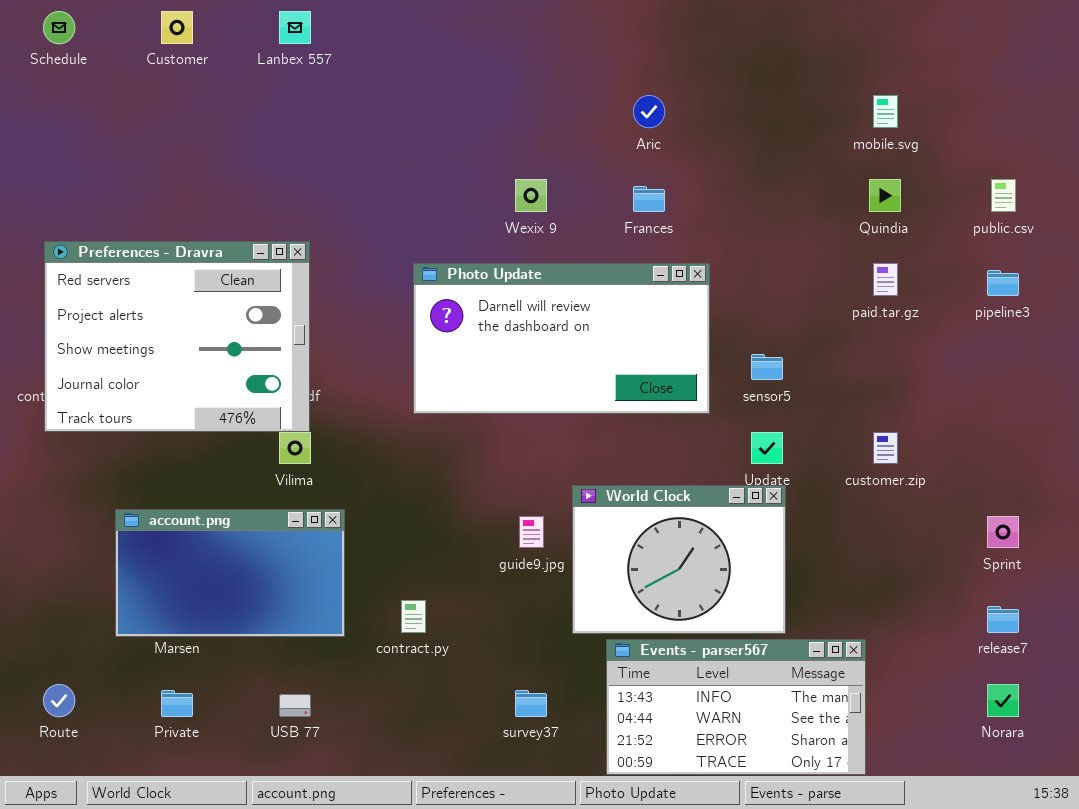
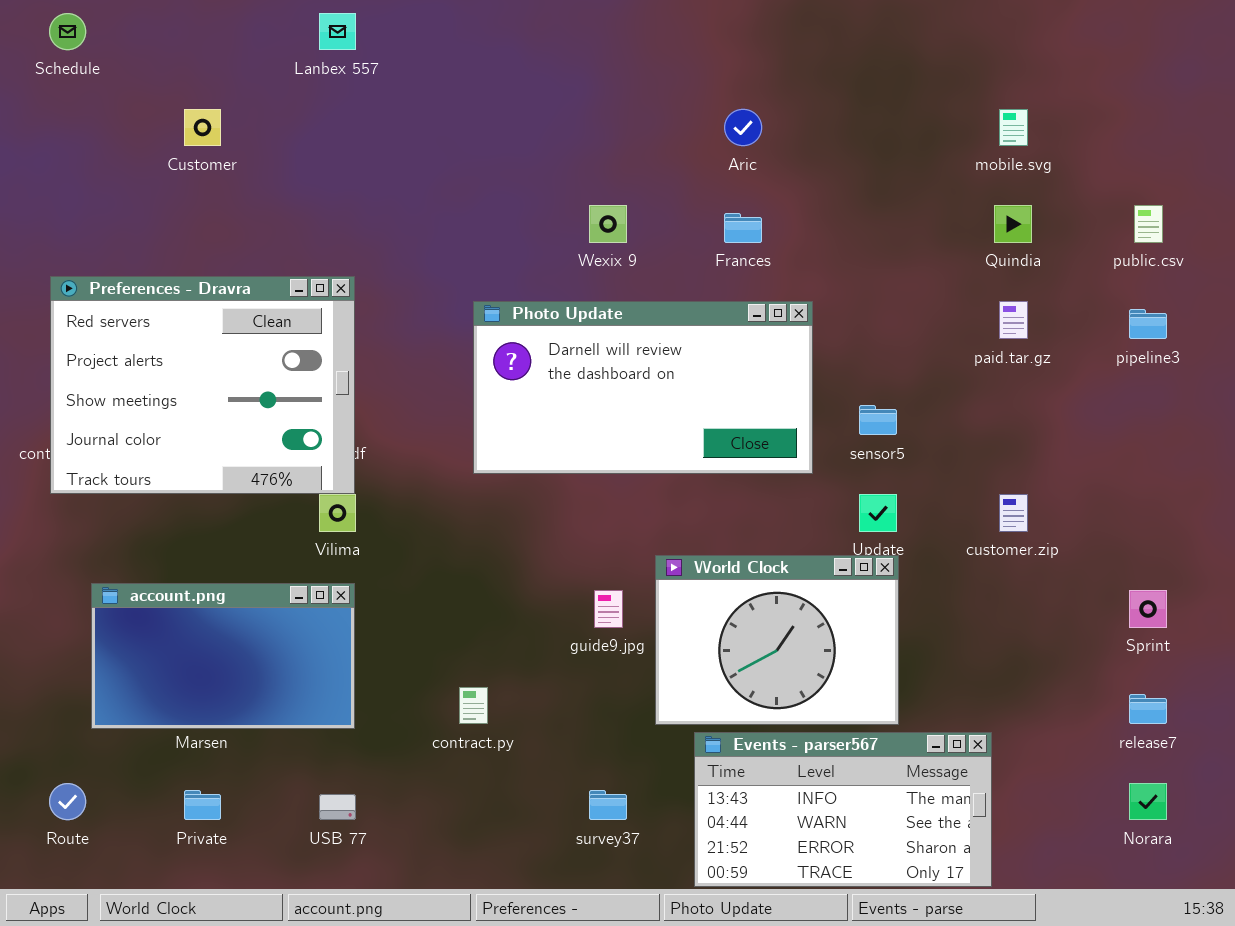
Customer: [161,11,193,44] -> [184,109,221,146], moved
account.png: [115,509,345,637] -> [91,583,355,729], moved

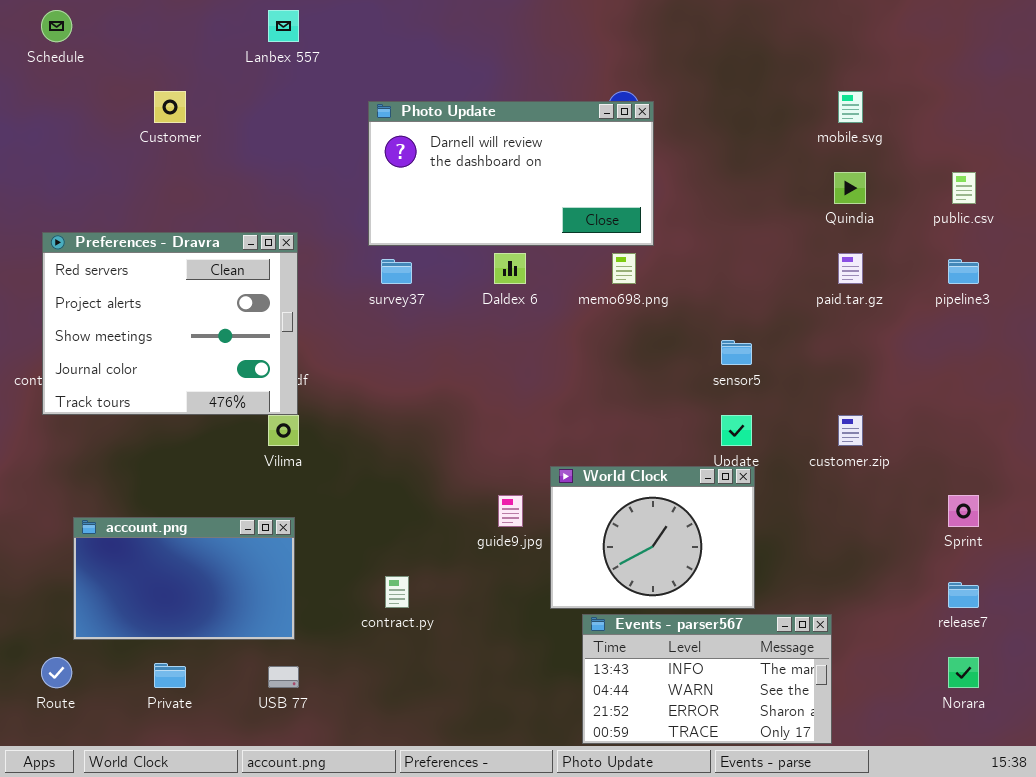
Photo Update: [473,301,813,474] -> [368,101,654,246], moved
account.png: [91,583,355,729] -> [73,517,295,640], moved
survey37: [589,790,627,820] -> [381,259,412,284], moved

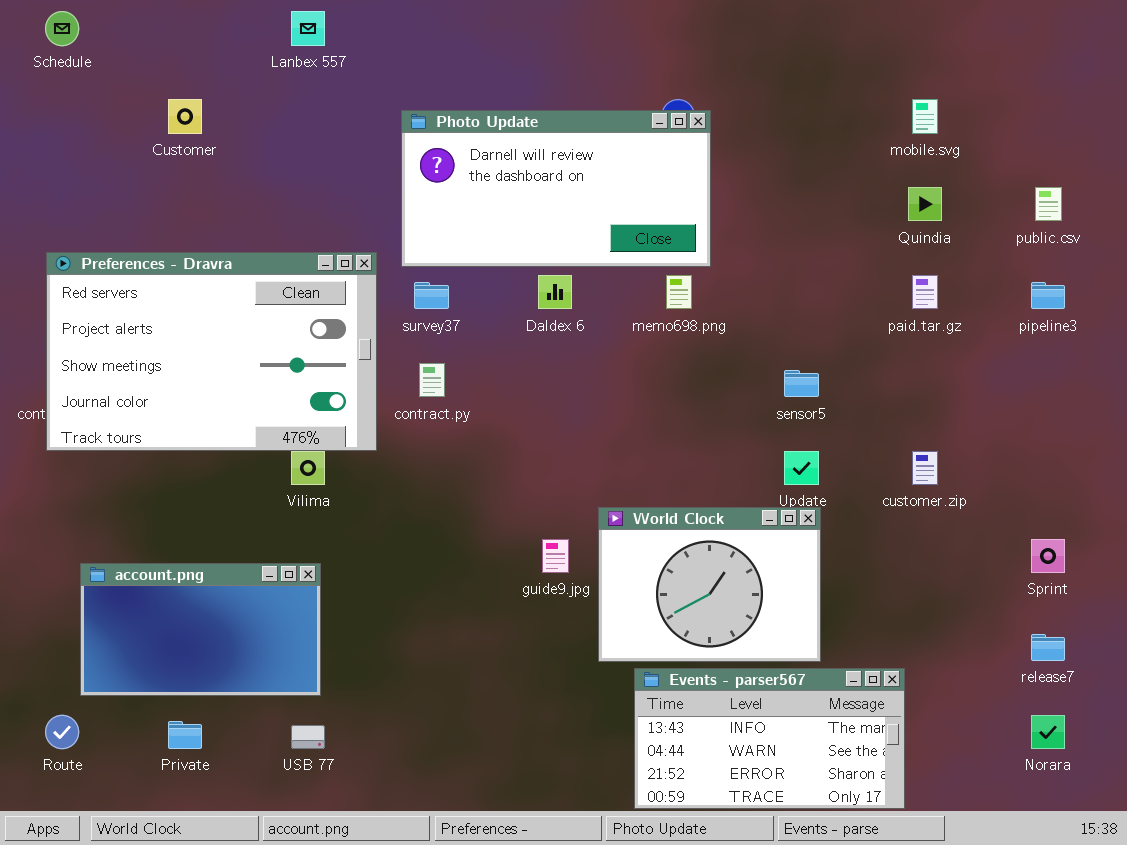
Preferences - Dravra: [42,232,298,415] -> [46,252,377,451], resized
contract.py: [385,576,409,608] -> [419,363,445,397], moved

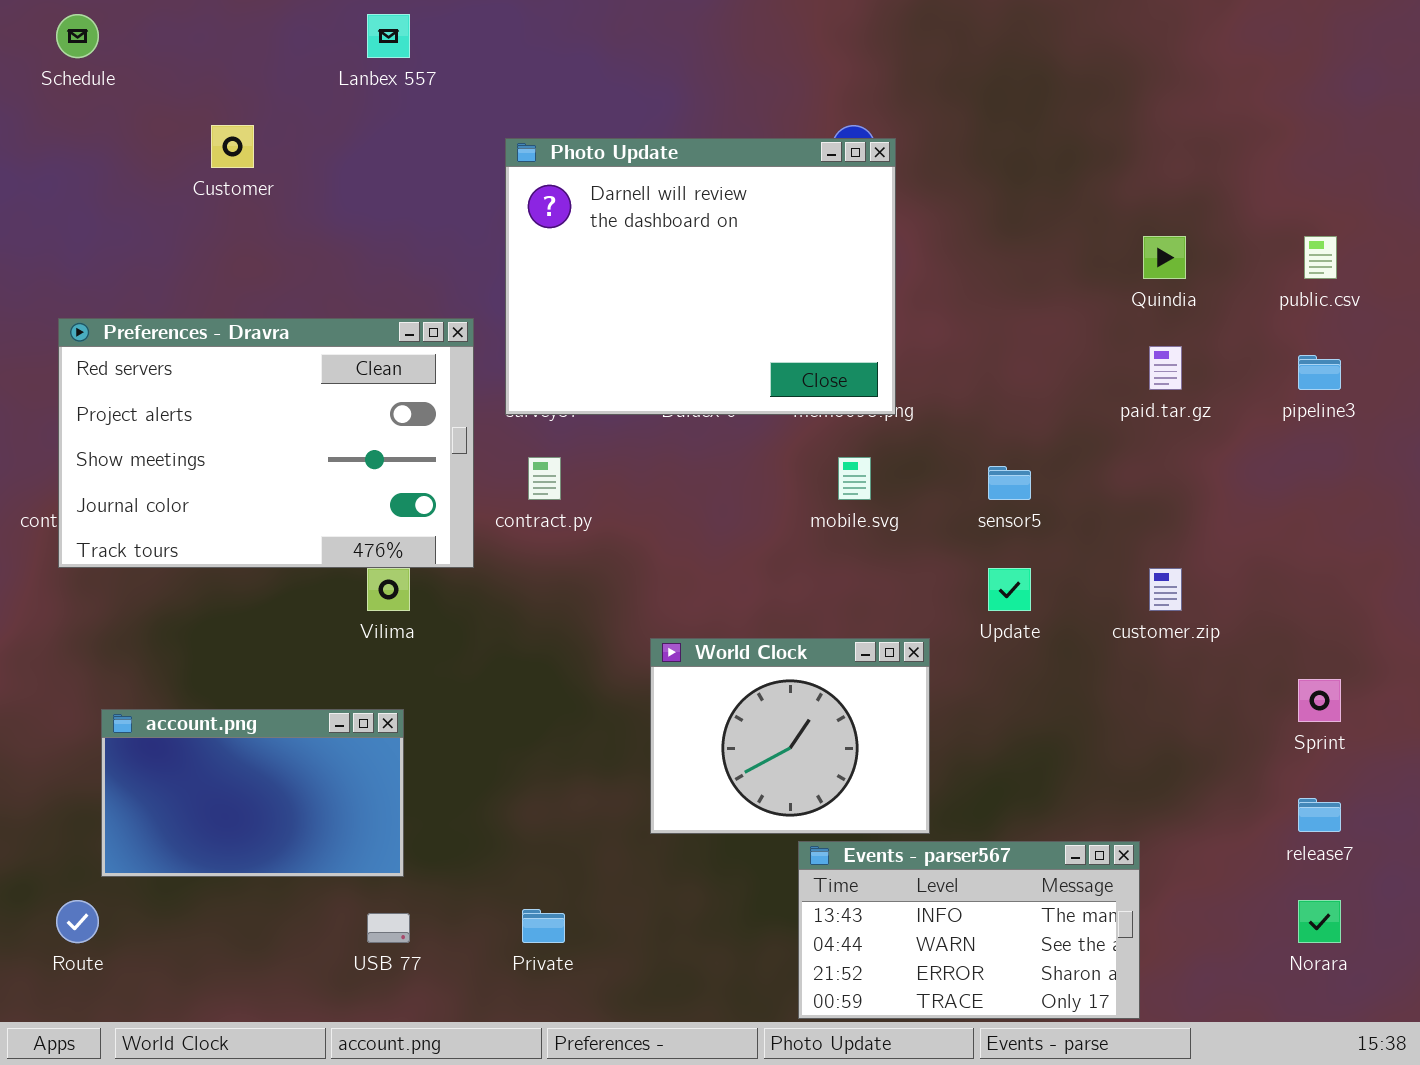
mobile.svg: [912,99,938,134] -> [838,457,871,500], moved
Photo Update: [401,110,711,267] -> [505,138,896,415], resized
World Clock: [598,507,821,662] -> [650,638,930,834], moved
Private: [168,721,202,749] -> [522,909,565,943], moved

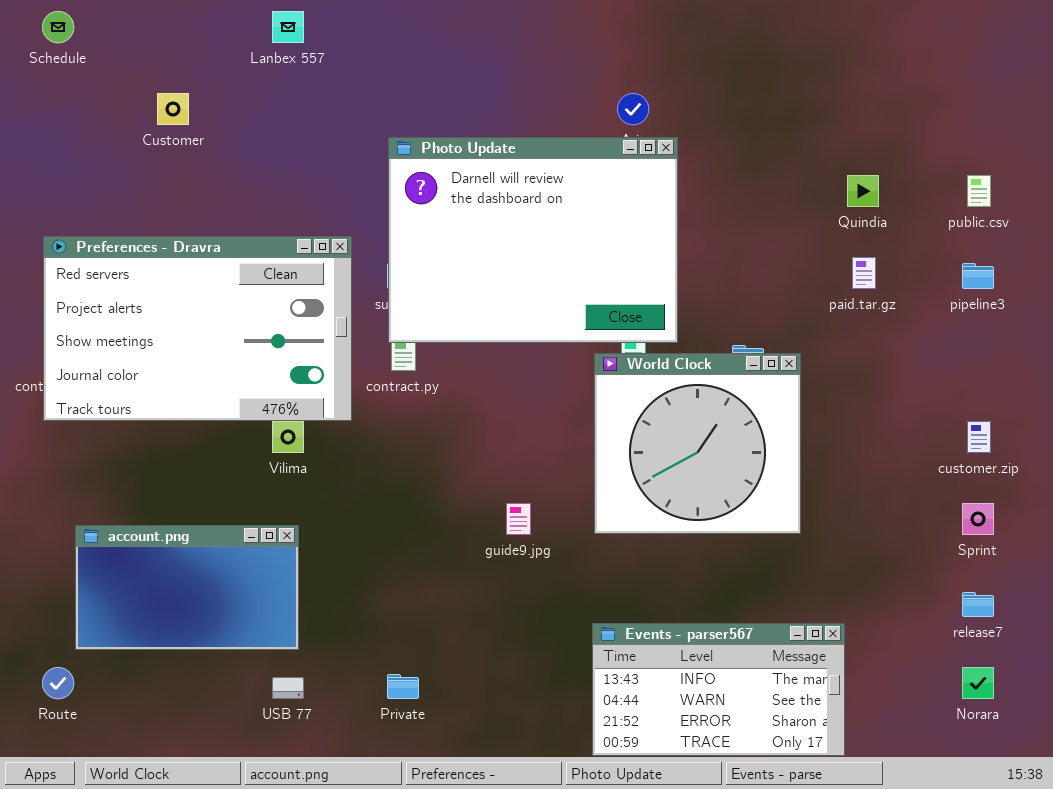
Photo Update: [505,138,896,415] -> [388,137,678,343], moved
customer.zip: [1149,568,1182,611] -> [967,421,991,453], moved
World Clock: [650,638,930,834] -> [594,353,801,534], moved, resized

